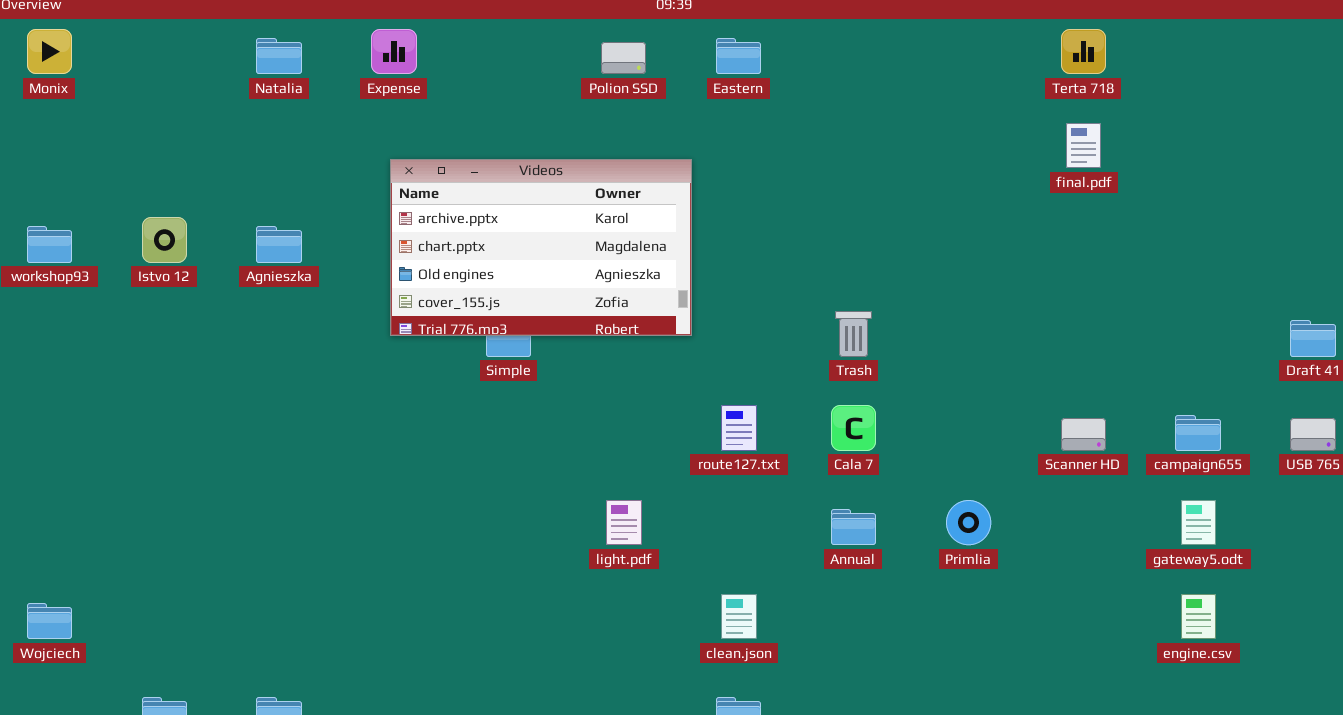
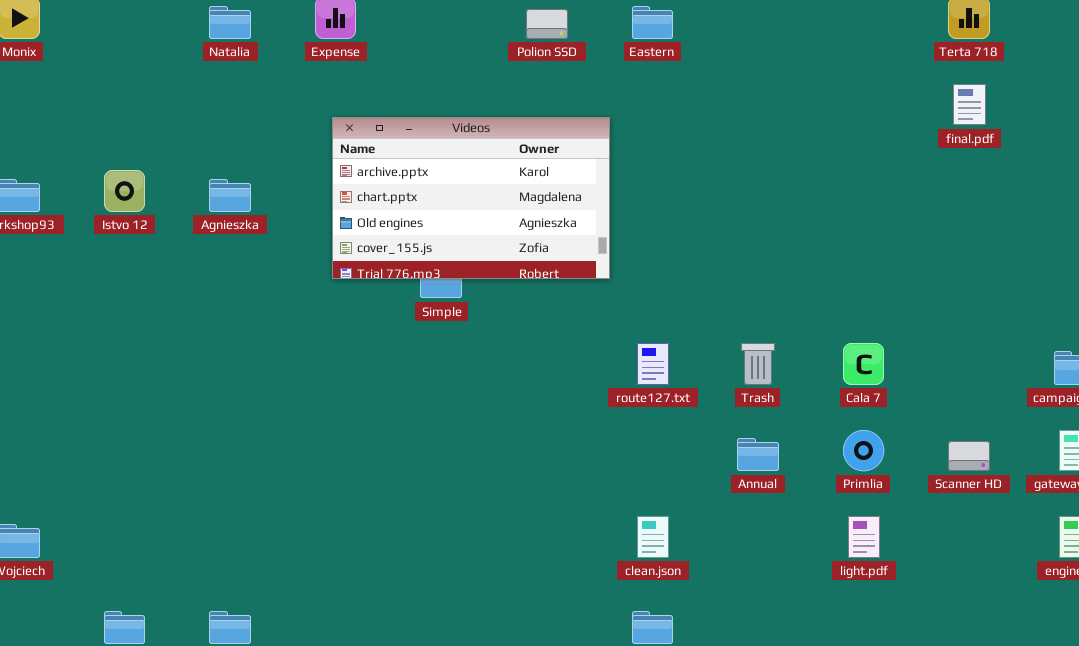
Trash: [835,311,872,357] -> [741,343,775,385], moved
Cala 7: [831,405,876,451] -> [843,343,884,385], moved
Scanner HD: [1061,418,1106,451] -> [948,441,990,471], moved
light.pdf: [606,500,642,545] -> [848,516,880,558], moved

